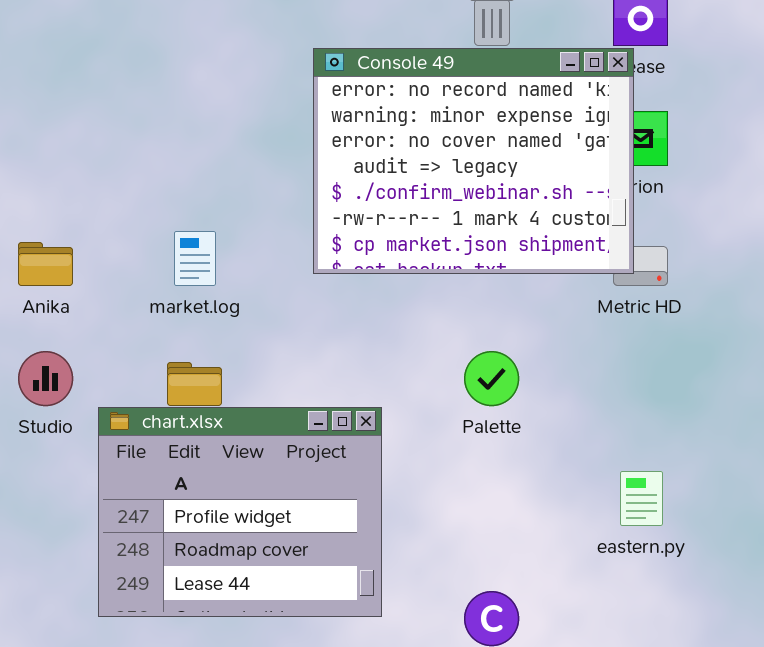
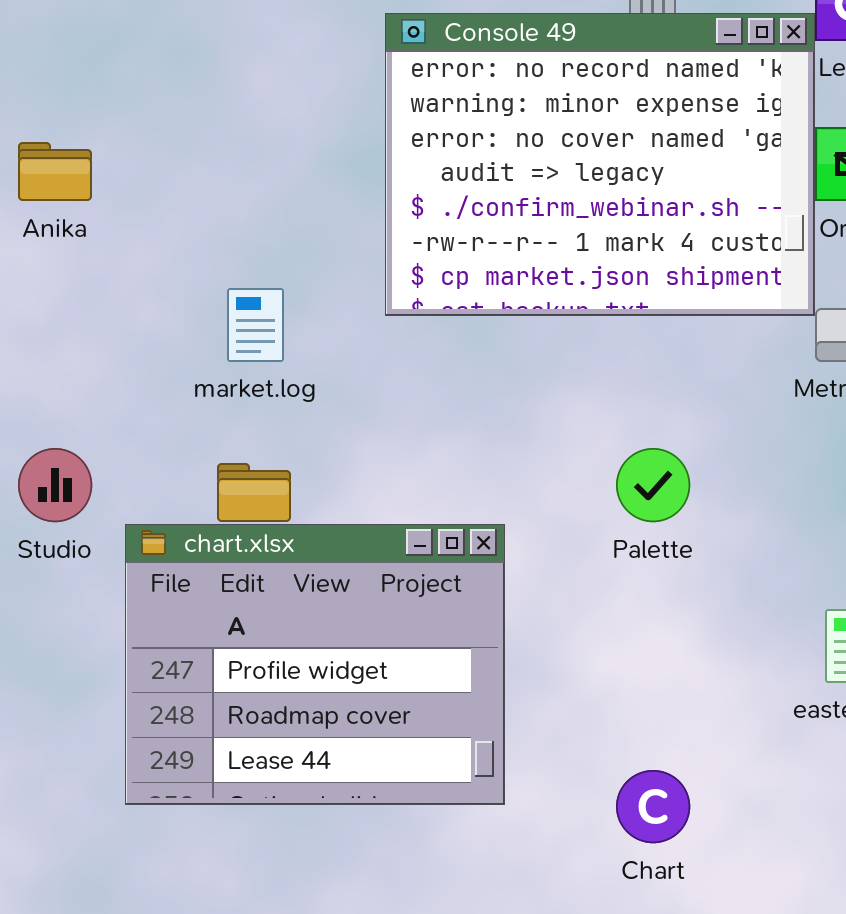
Console 49: [313,48,634,274] -> [385,13,815,316], moved
Anika: [18,242,73,286] -> [18,142,92,201], moved

